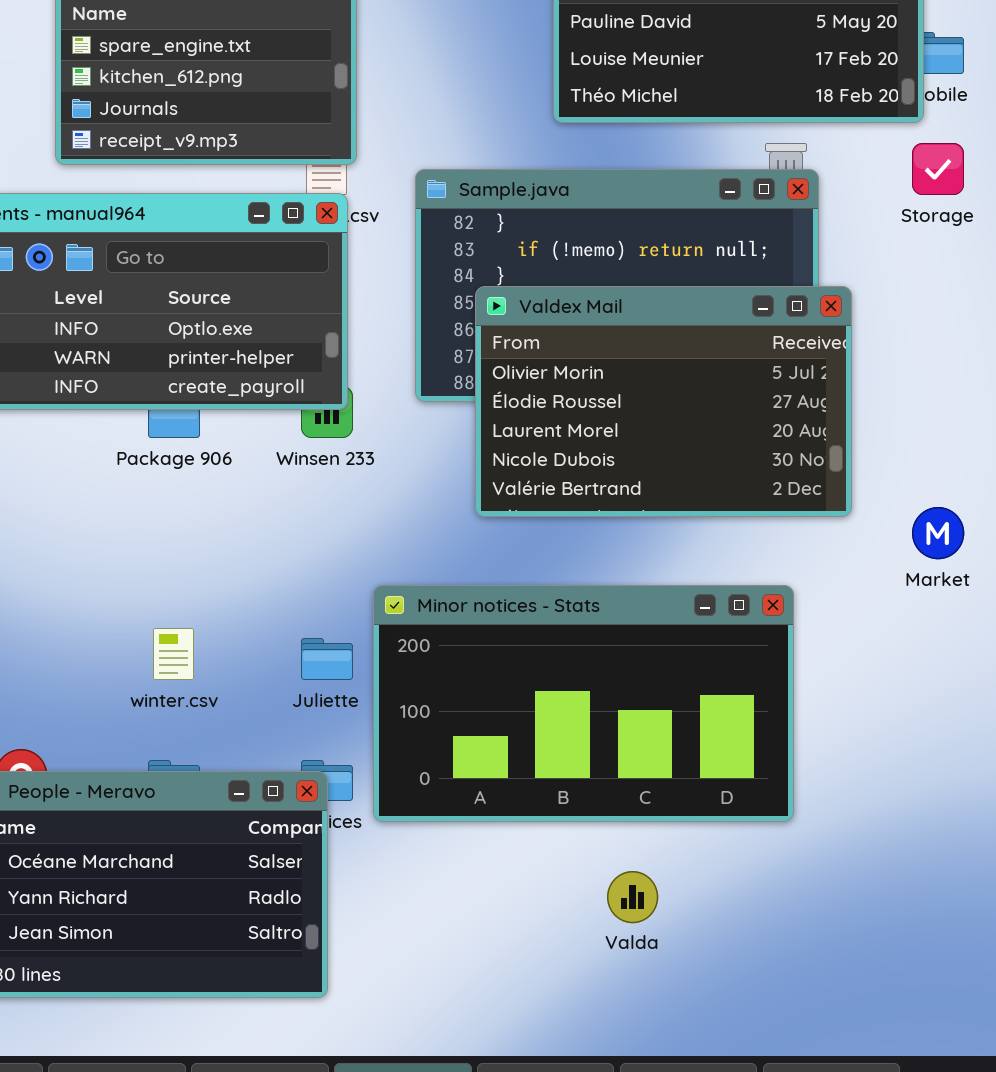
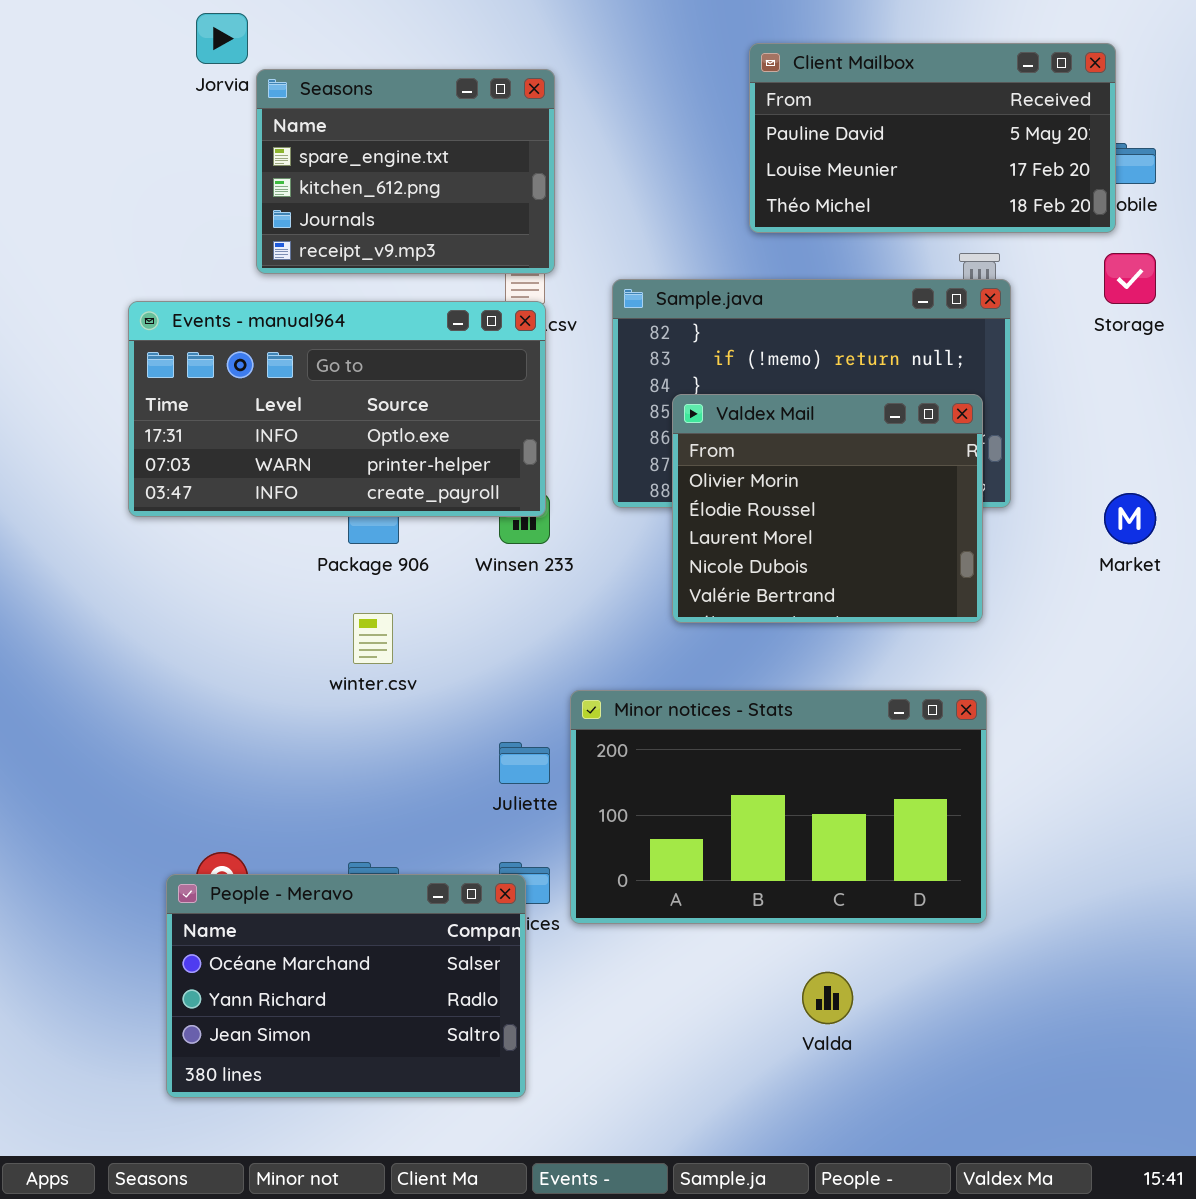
Valdex Mail: [475,286,852,517] -> [672,394,983,623], resized
Market: [912,507,964,559] -> [1104,493,1156,544], moved
winter.csv: [153,628,194,680] -> [353,613,393,664], moved

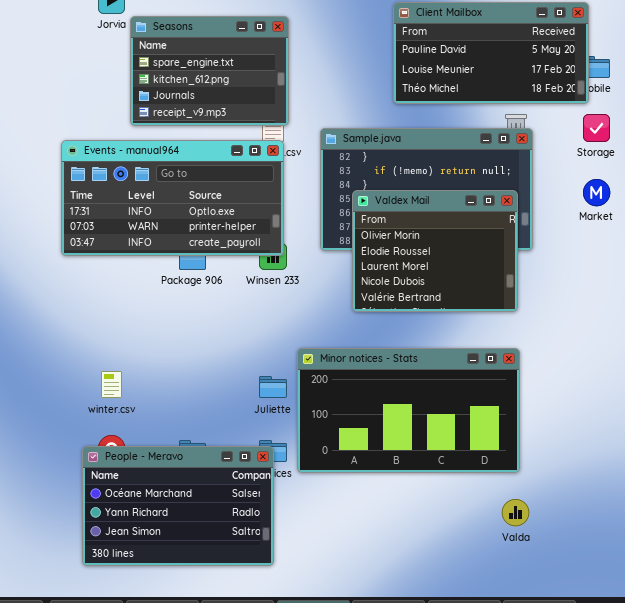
Market: [1104,493,1156,544] -> [583,179,610,206], moved
winter.csv: [353,613,393,664] -> [101,371,122,398], moved
Valda: [802,972,853,1024] -> [502,499,529,526], moved

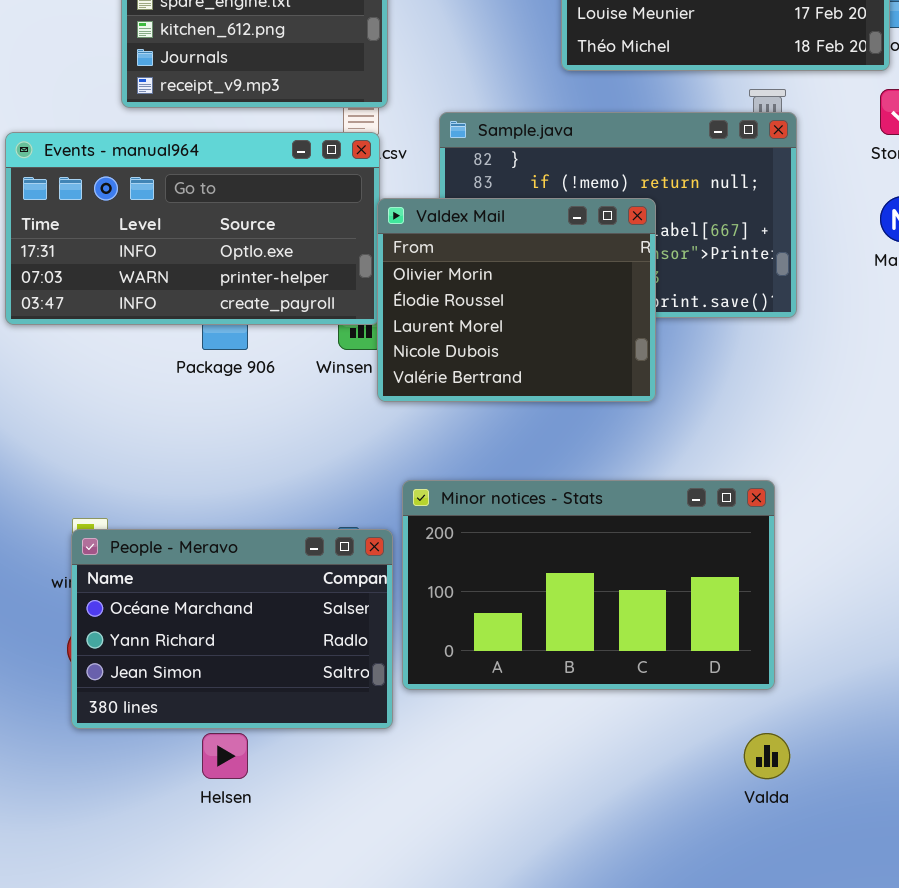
Valdex Mail: [352,190,518,312] -> [377,198,656,402], moved
People - Meravo: [82,446,274,566] -> [71,529,393,729], moved

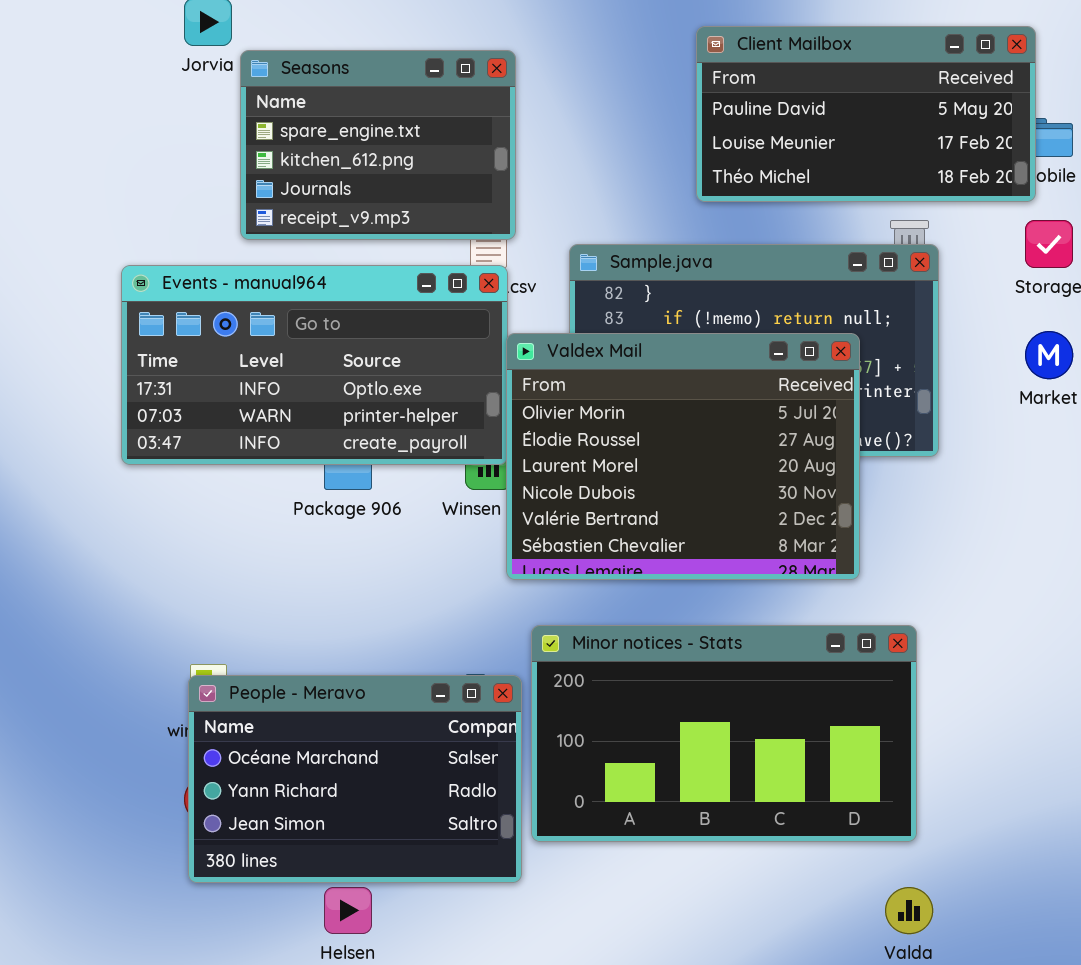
Valdex Mail: [377,198,656,402] -> [506,333,860,580], resized

